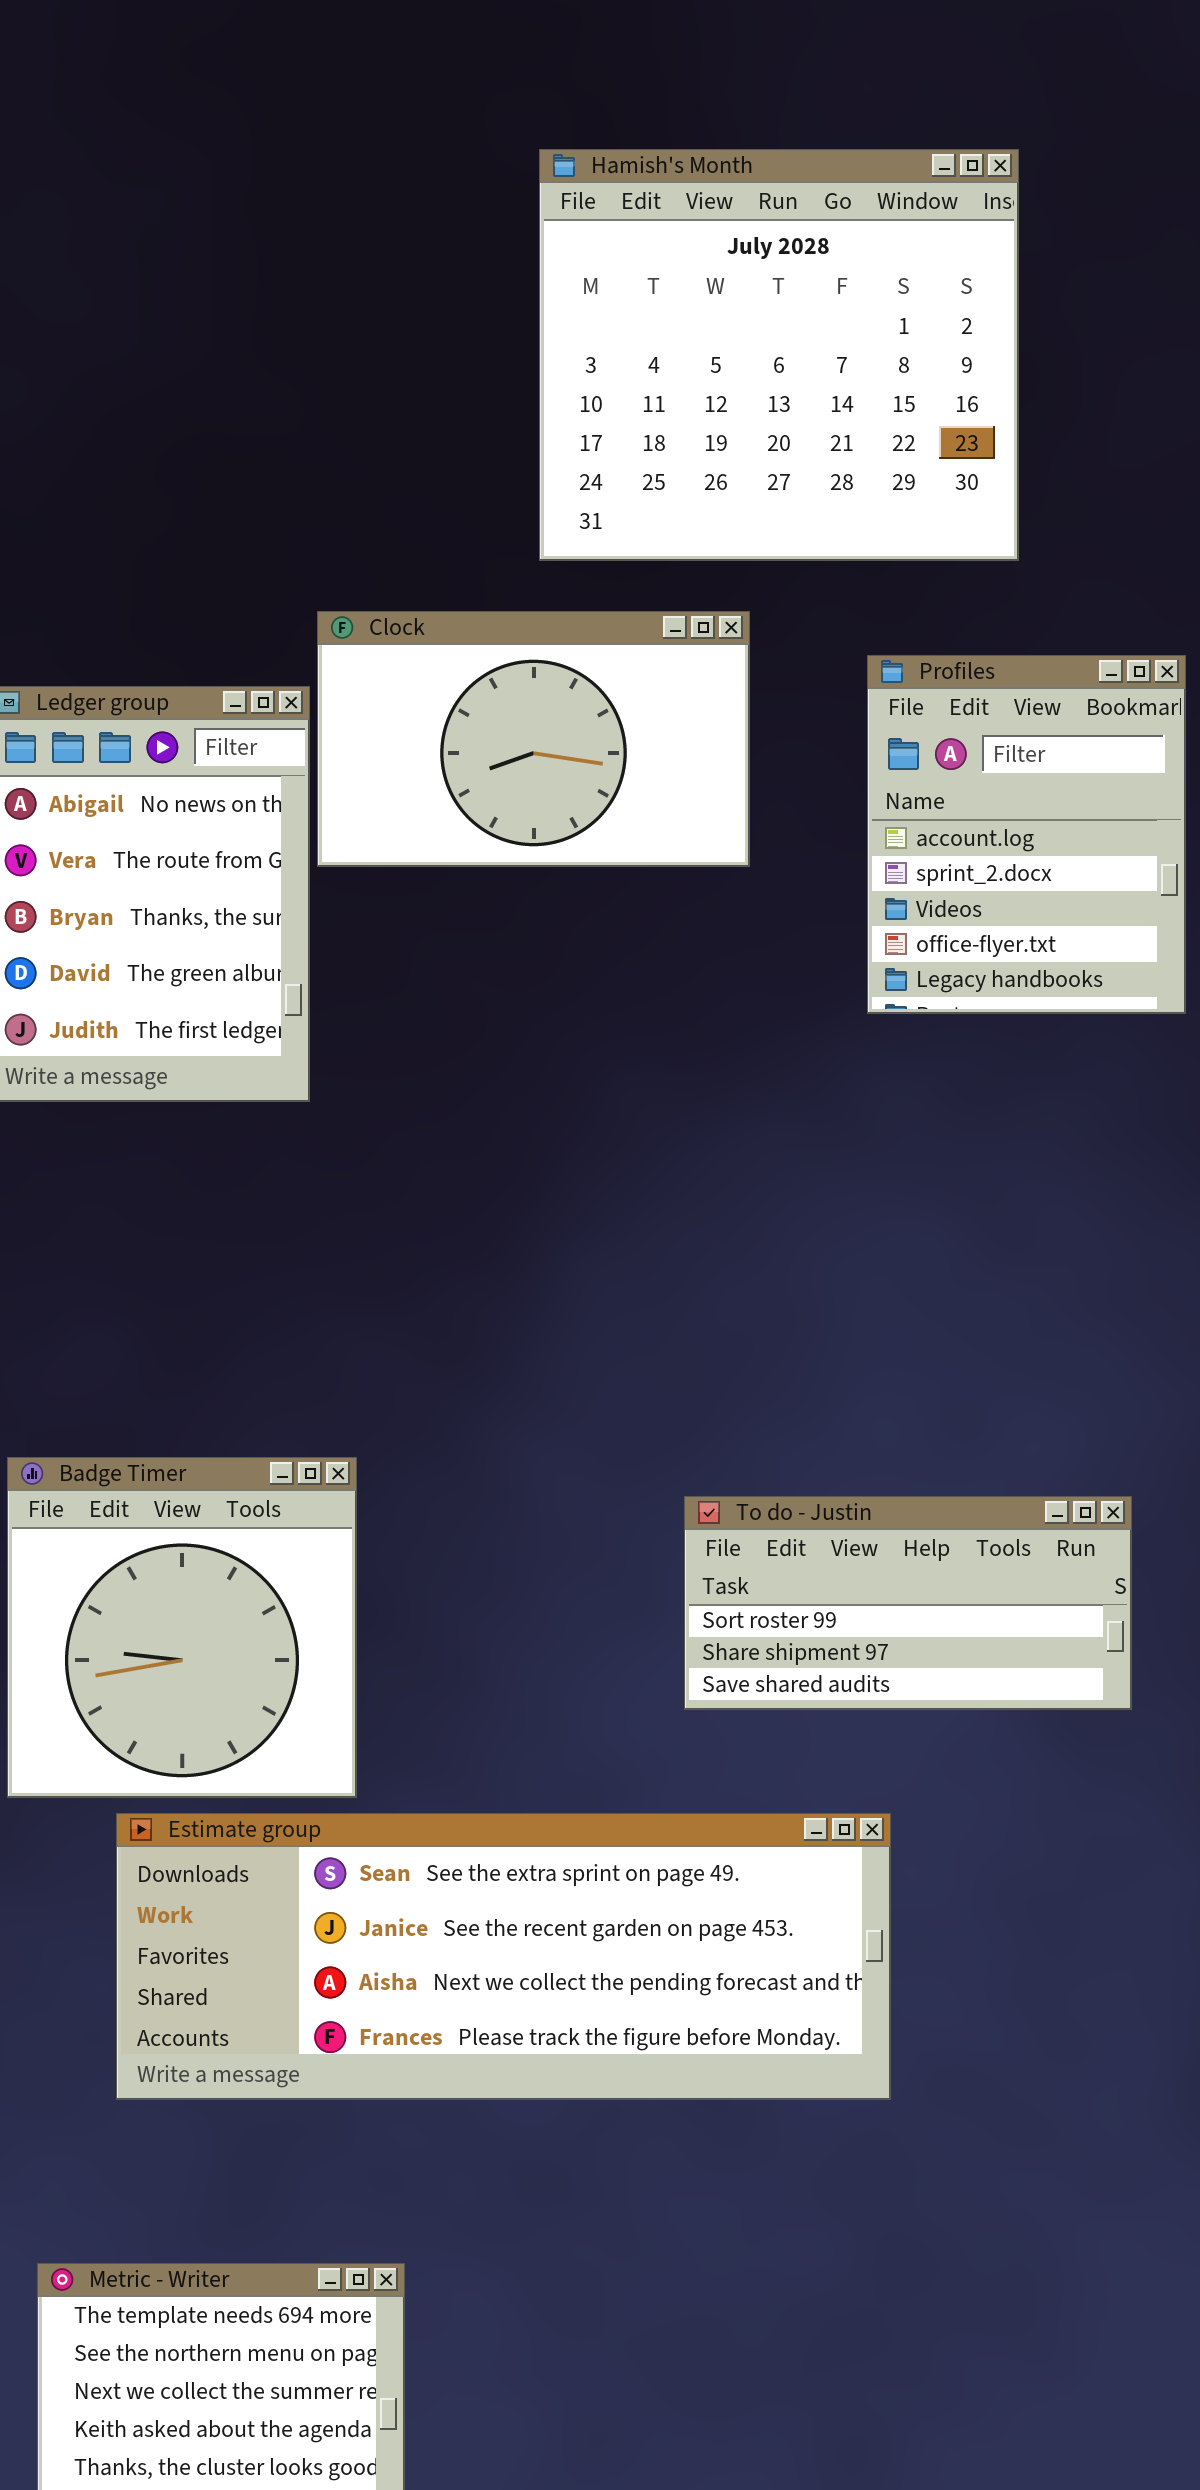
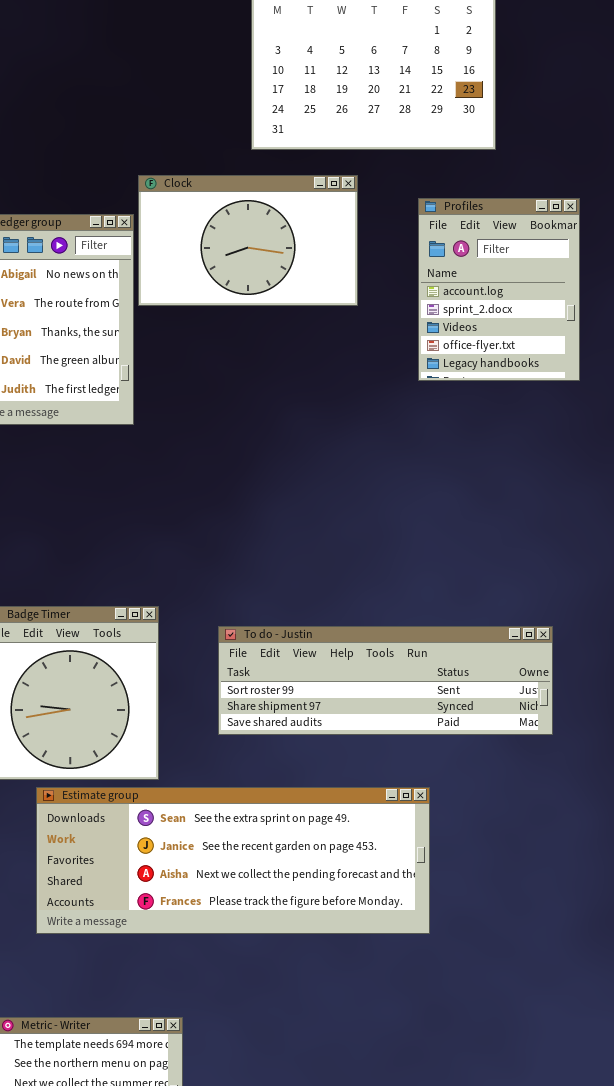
To do - Justin: [684,1496,1132,1710] -> [218,626,553,735], resized

